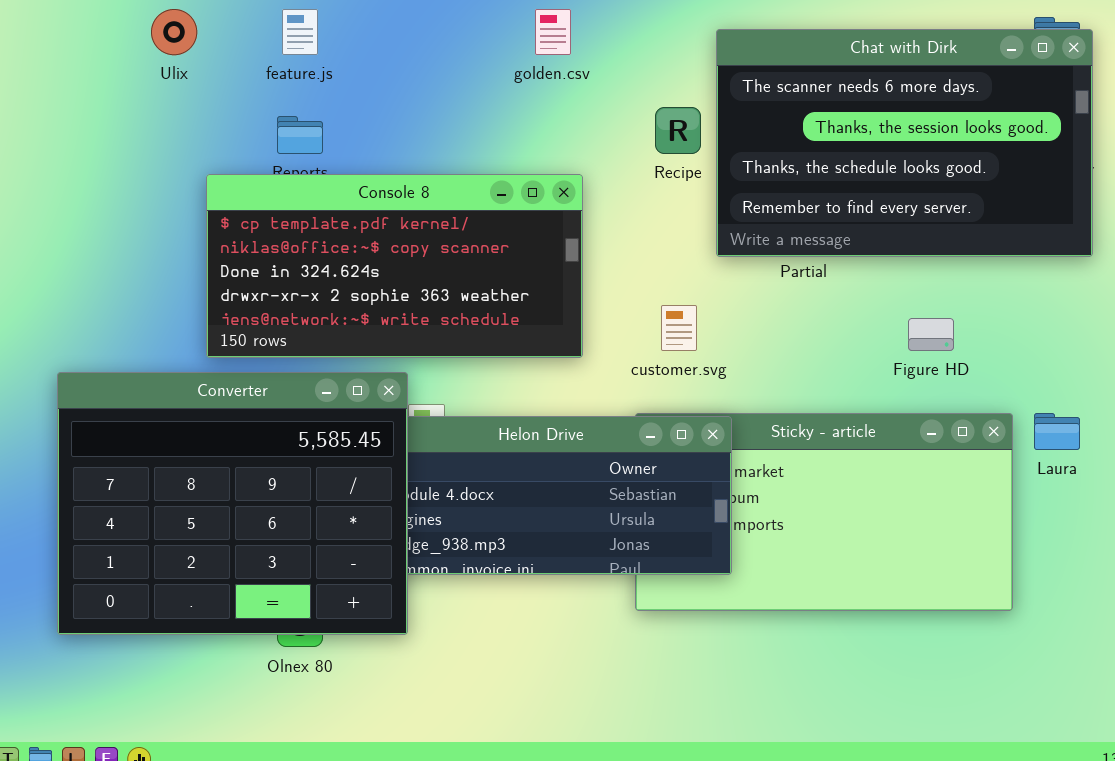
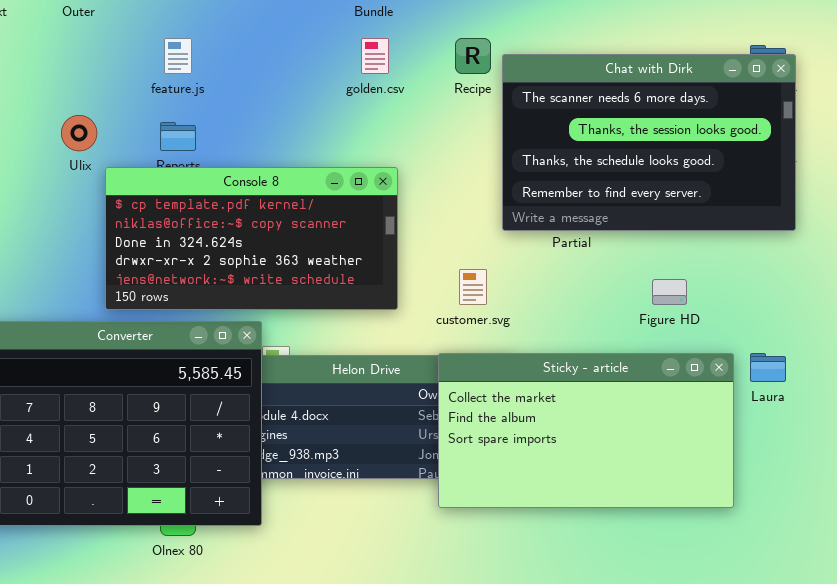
Ulix: [151,9,197,55] -> [61,115,97,151], moved
Recipe: [655,107,701,154] -> [455,38,491,74], moved
Sticky - article: [635,413,1013,611] -> [438,353,734,508], raised

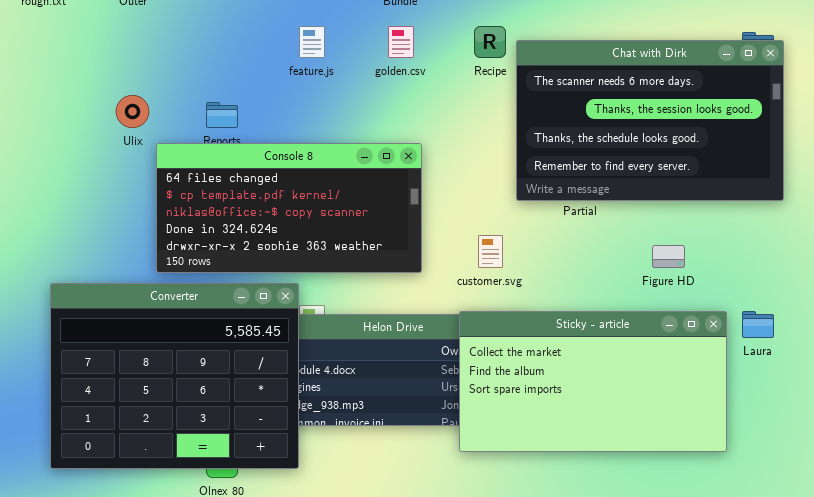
feature.js: [164,38,192,74] -> [299,26,325,58], moved
Console 8: [105,167,398,310] -> [156,143,422,273], scrolled up 1 row

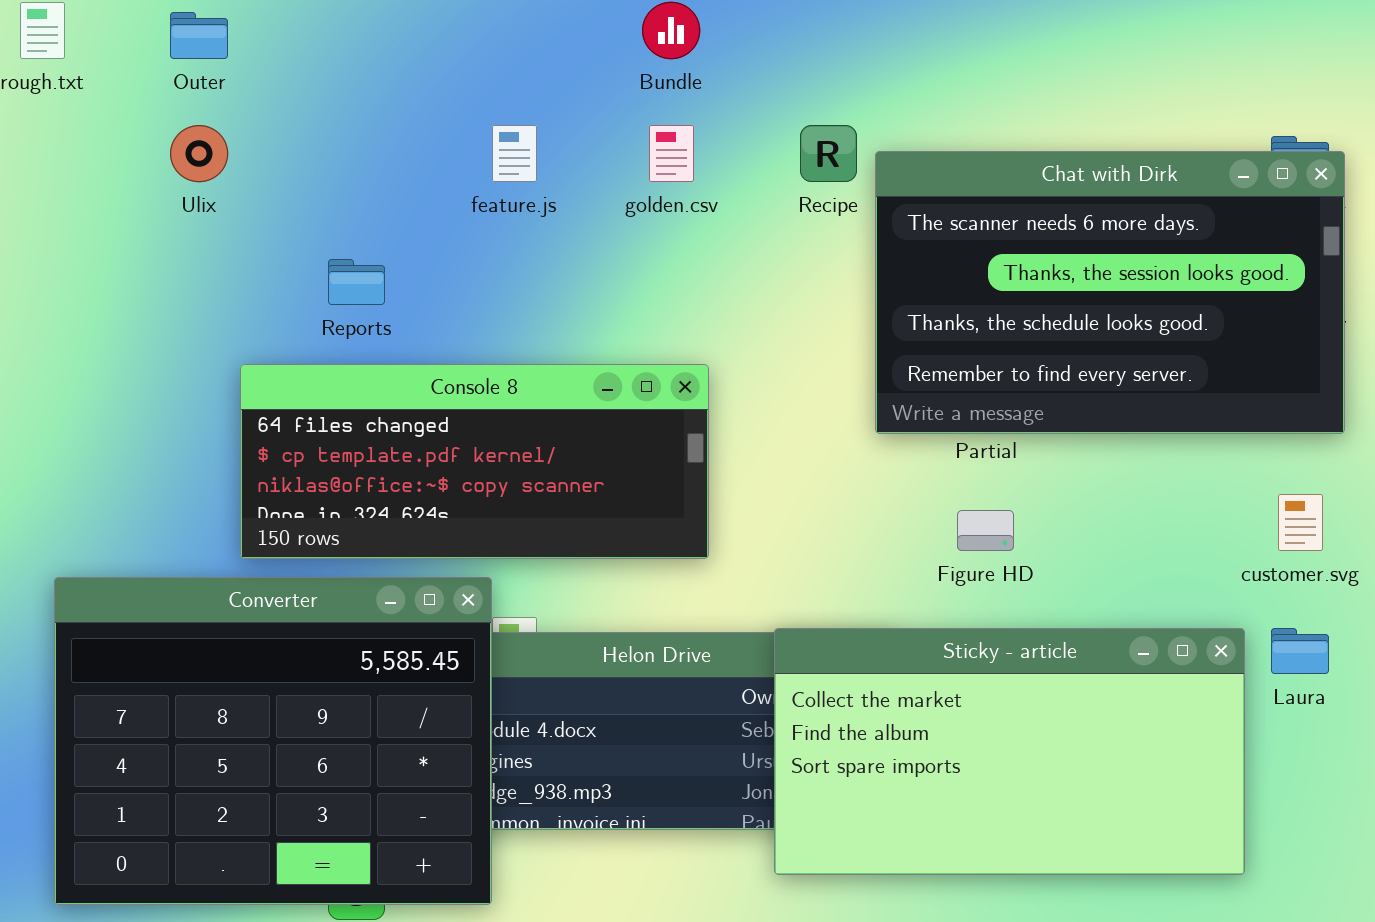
Ulix: [116,95,149,128] -> [170,125,228,182], moved
Console 8: [156,143,422,273] -> [240,364,709,559], resized
customer.svg: [478,235,503,268] -> [1278,494,1323,551], moved
Figure HD: [652,245,685,268] -> [957,510,1014,551], moved

